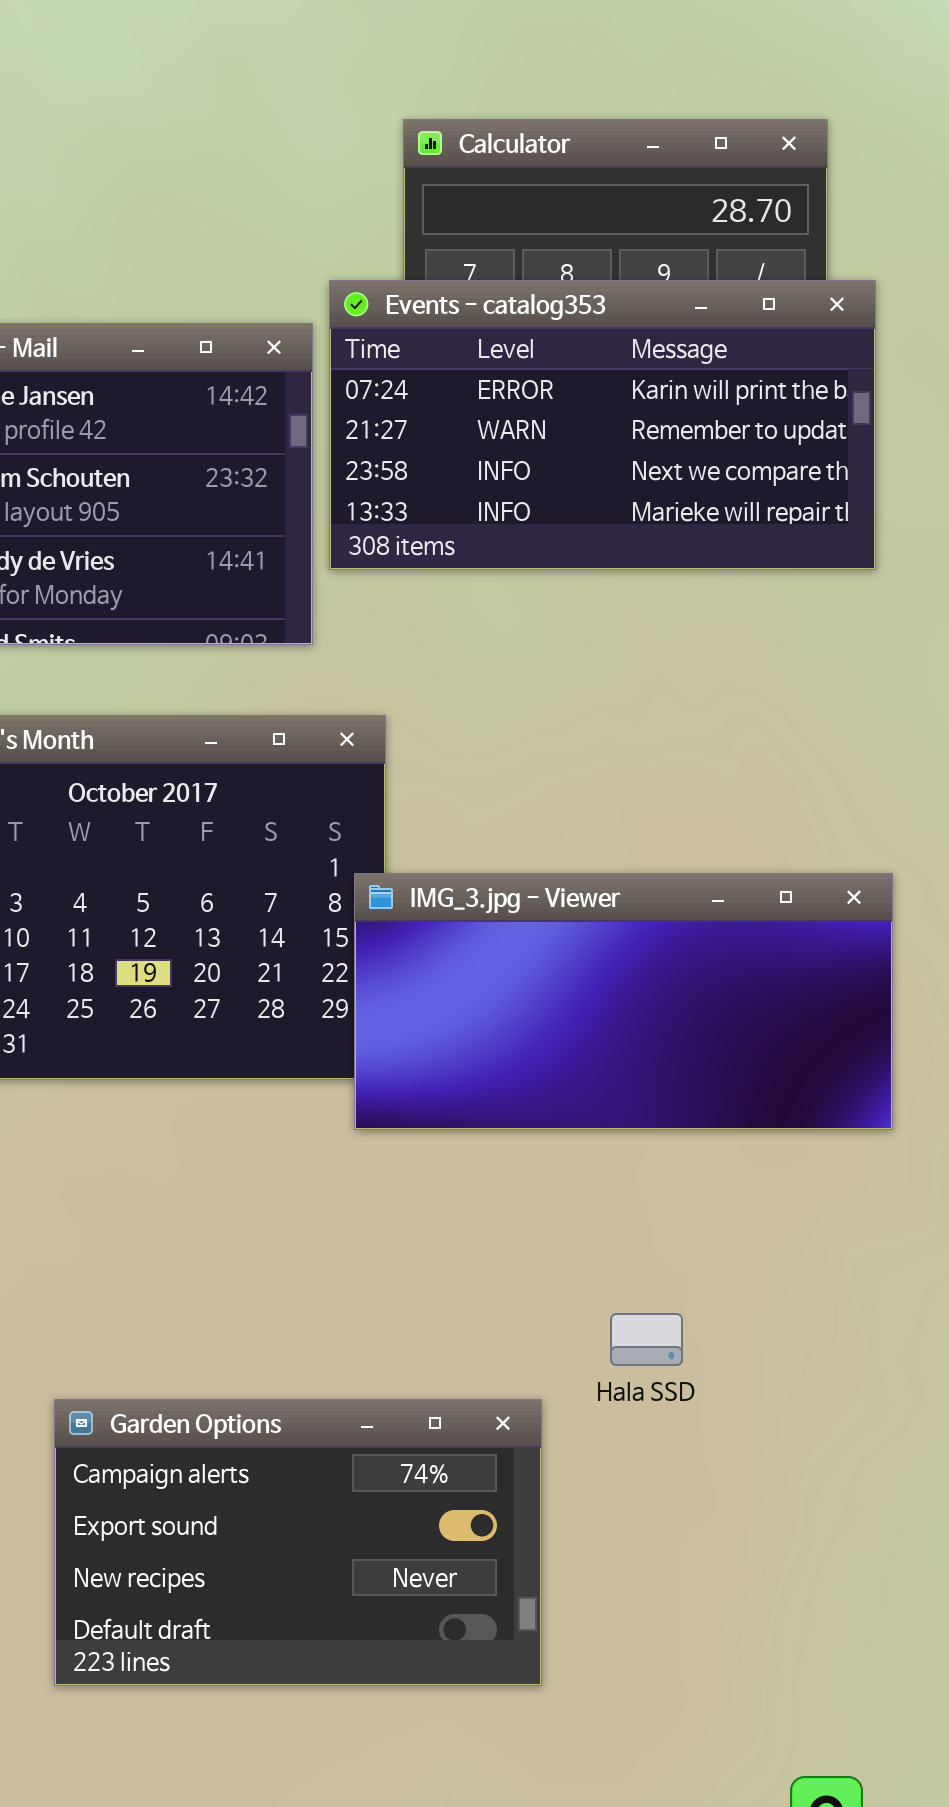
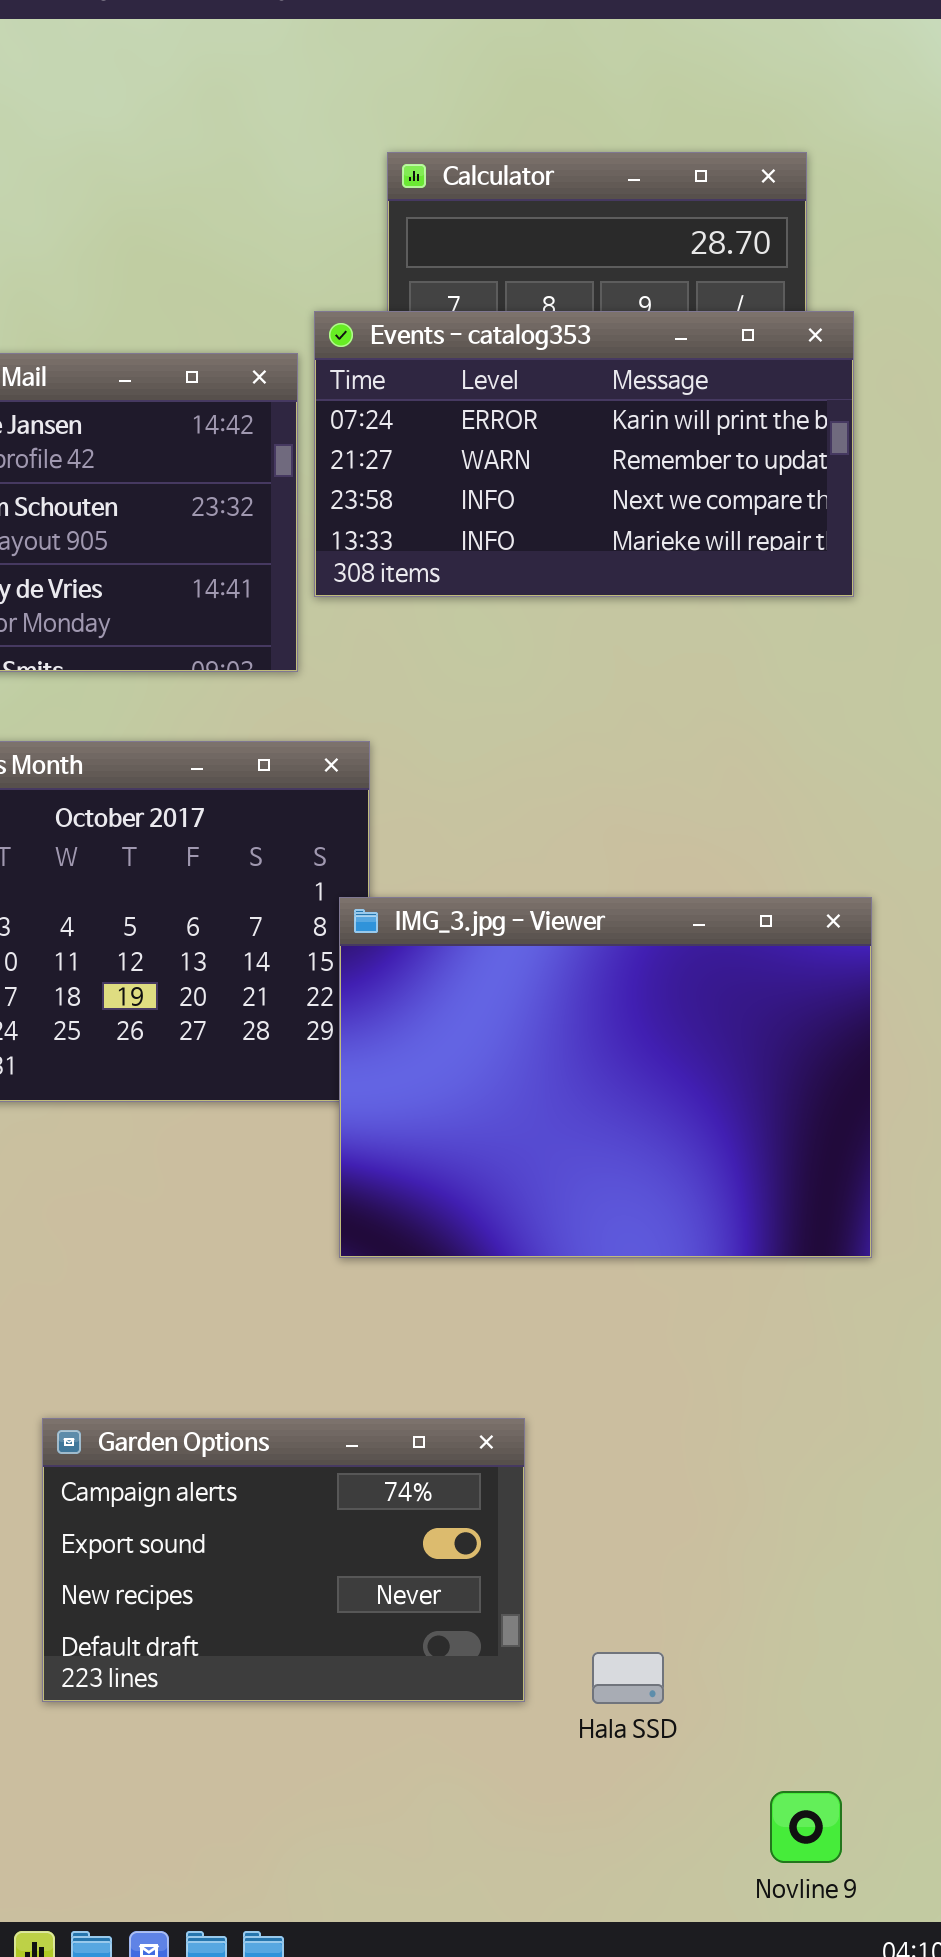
IMG_3.jpg - Viewer: [354,873,893,1130] -> [339,897,872,1258], resized
Hala SSD: [610,1313,683,1366] -> [592,1652,664,1704], moved

